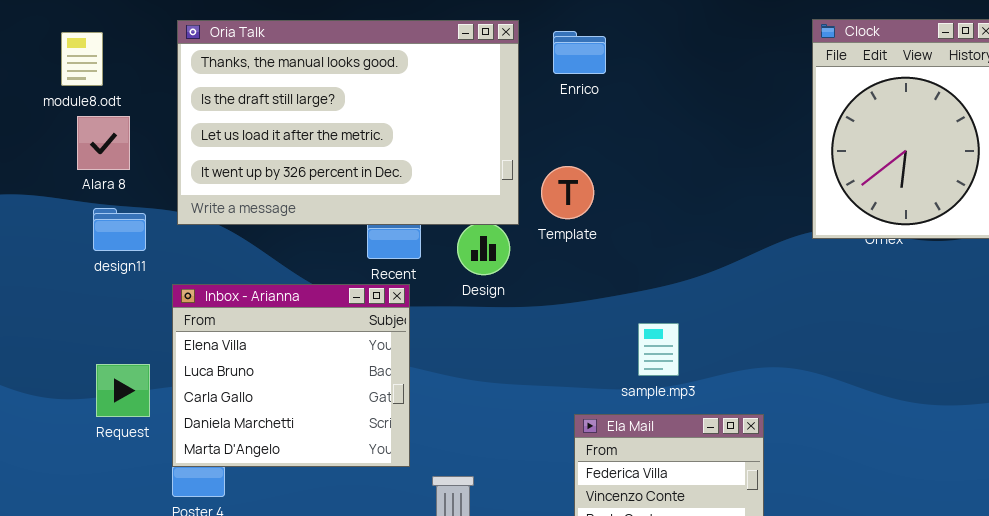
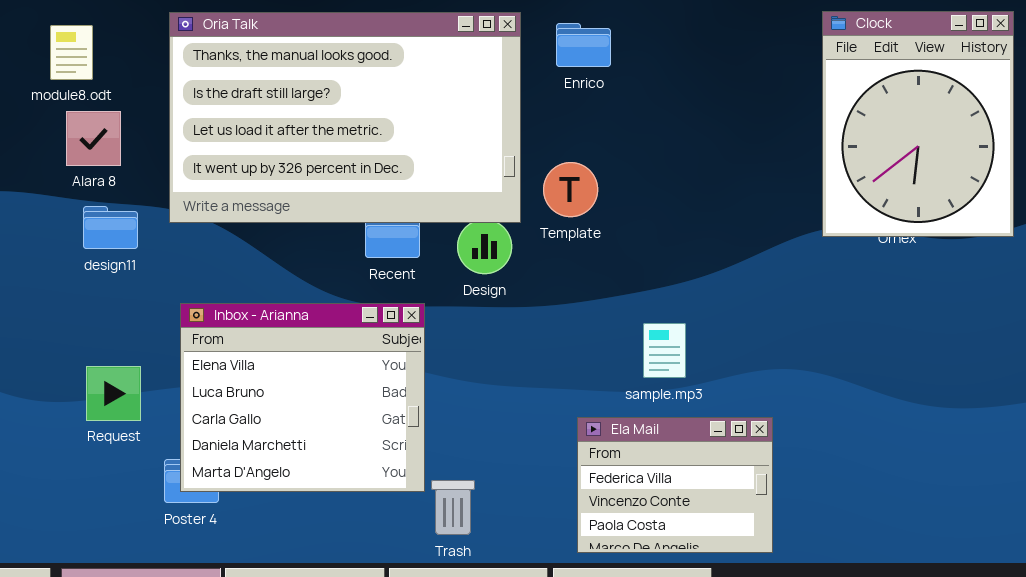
Inbox - Arianna: [172,284,410,467] -> [180,303,425,492], moved

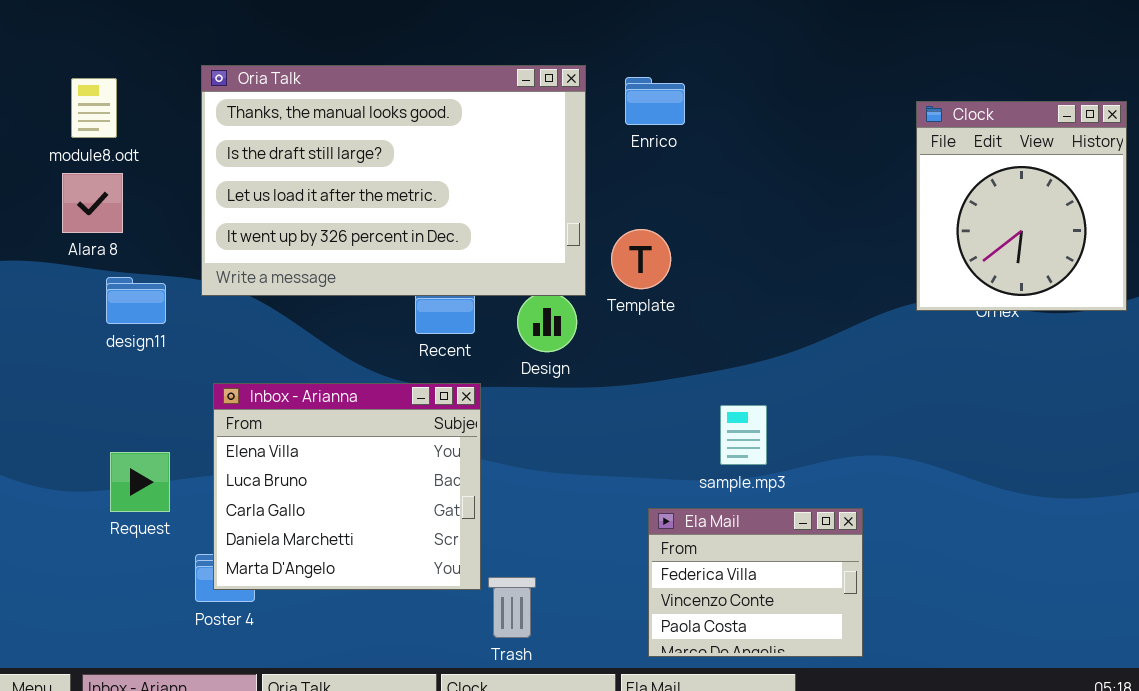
Clock: [822,11,1014,237] -> [916,101,1127,311], resized
Alara 8: [66,111,121,166] -> [62,173,123,233], moved

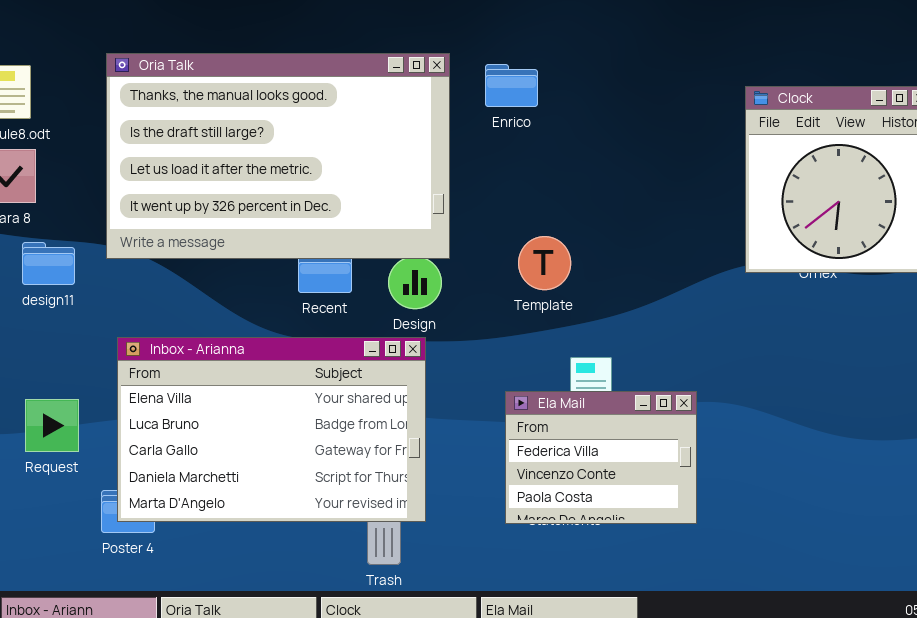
Template: [611,229,671,289] -> [518,236,571,290], moved
Inbox - Arianna: [213,383,481,590] -> [117,337,426,522], resized
Ela Mail: [648,508,863,657] -> [505,391,697,524], moved

